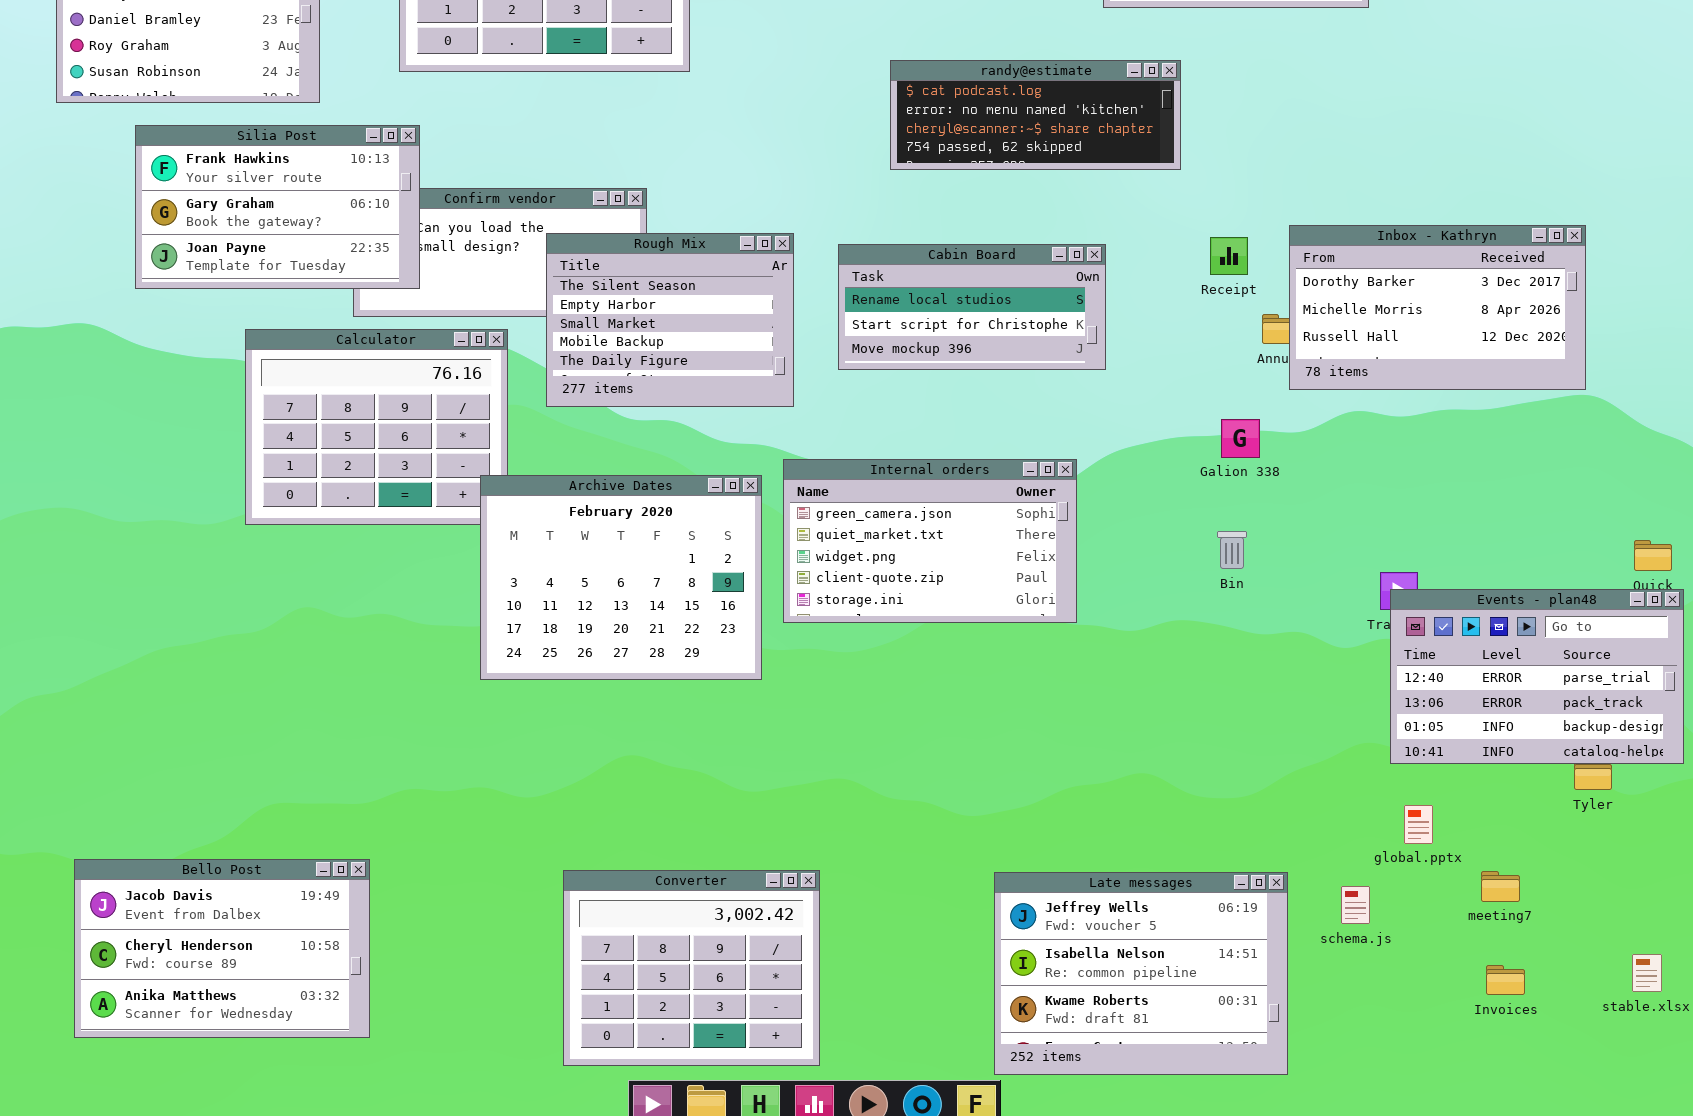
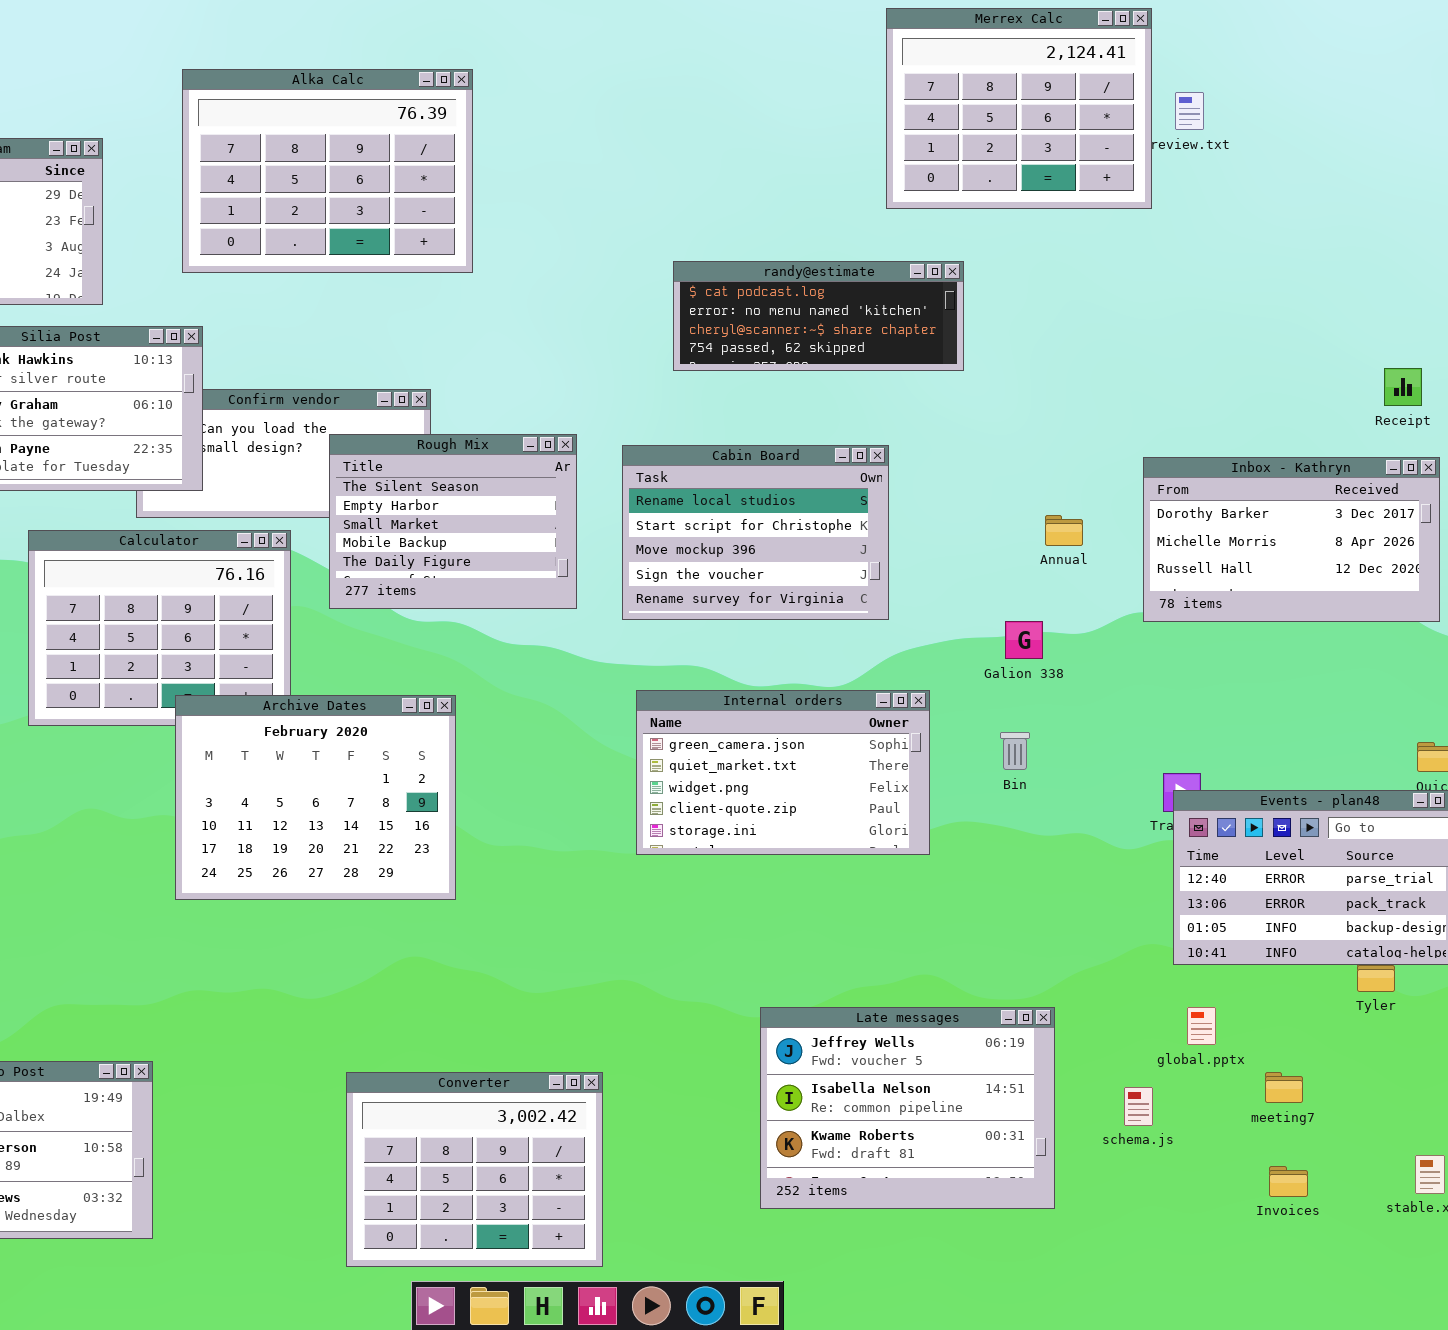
Inbox - Kathryn: [1289,225,1586,390] -> [1143,457,1440,622], moved
Receipt: [1210,237,1248,275] -> [1384,368,1422,406], moved
Cabin Board: [838,244,1106,370] -> [622,445,889,620], resized
Internal orders: [783,459,1077,623] -> [636,690,930,855], moved
Archive Dates: [480,475,762,680] -> [175,695,456,900], moved
Late messages: [994,872,1288,1075] -> [760,1007,1055,1209], moved

